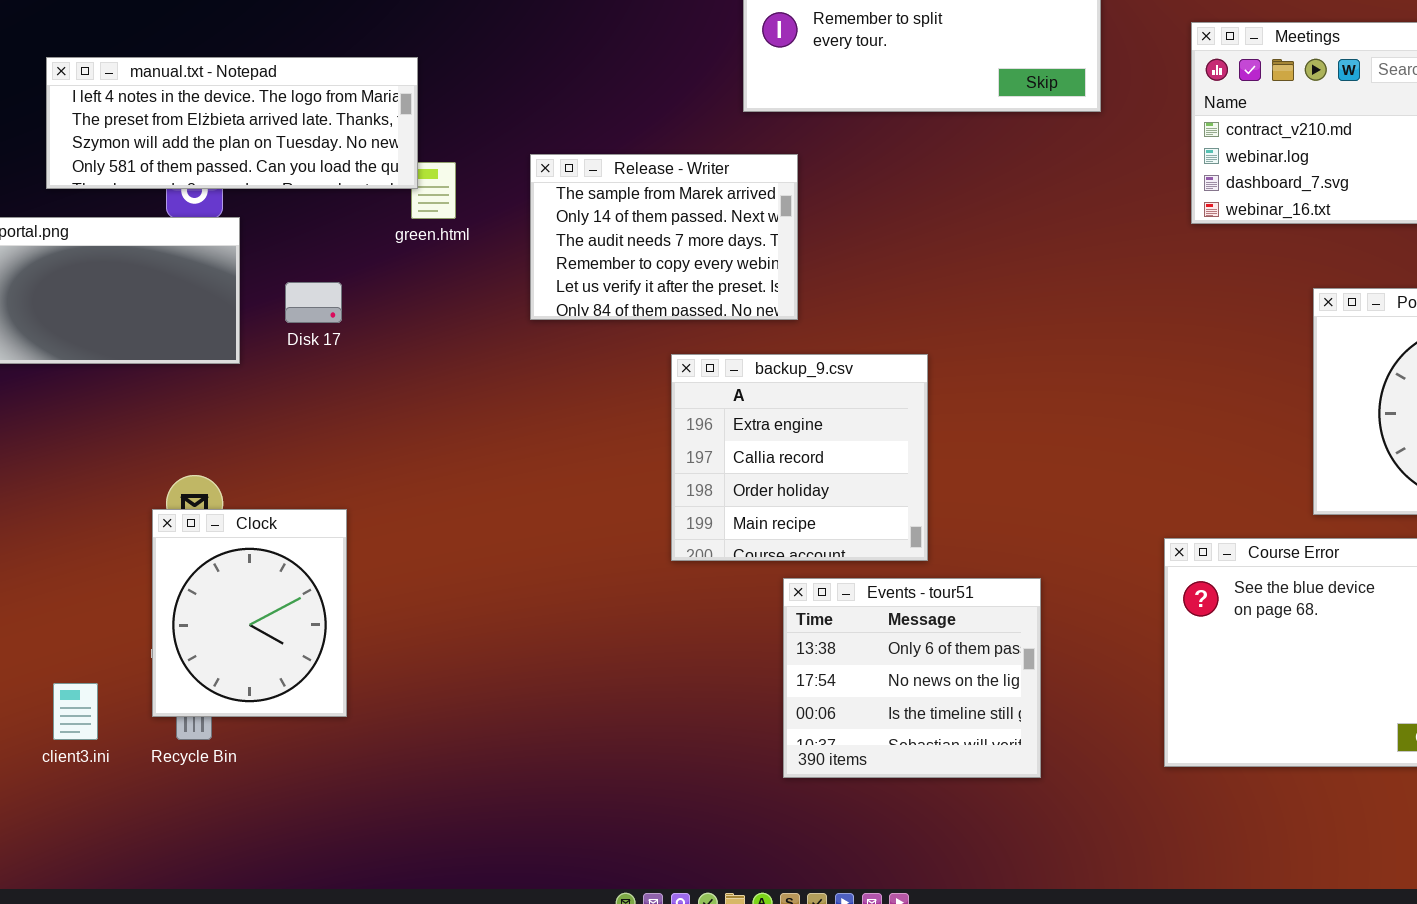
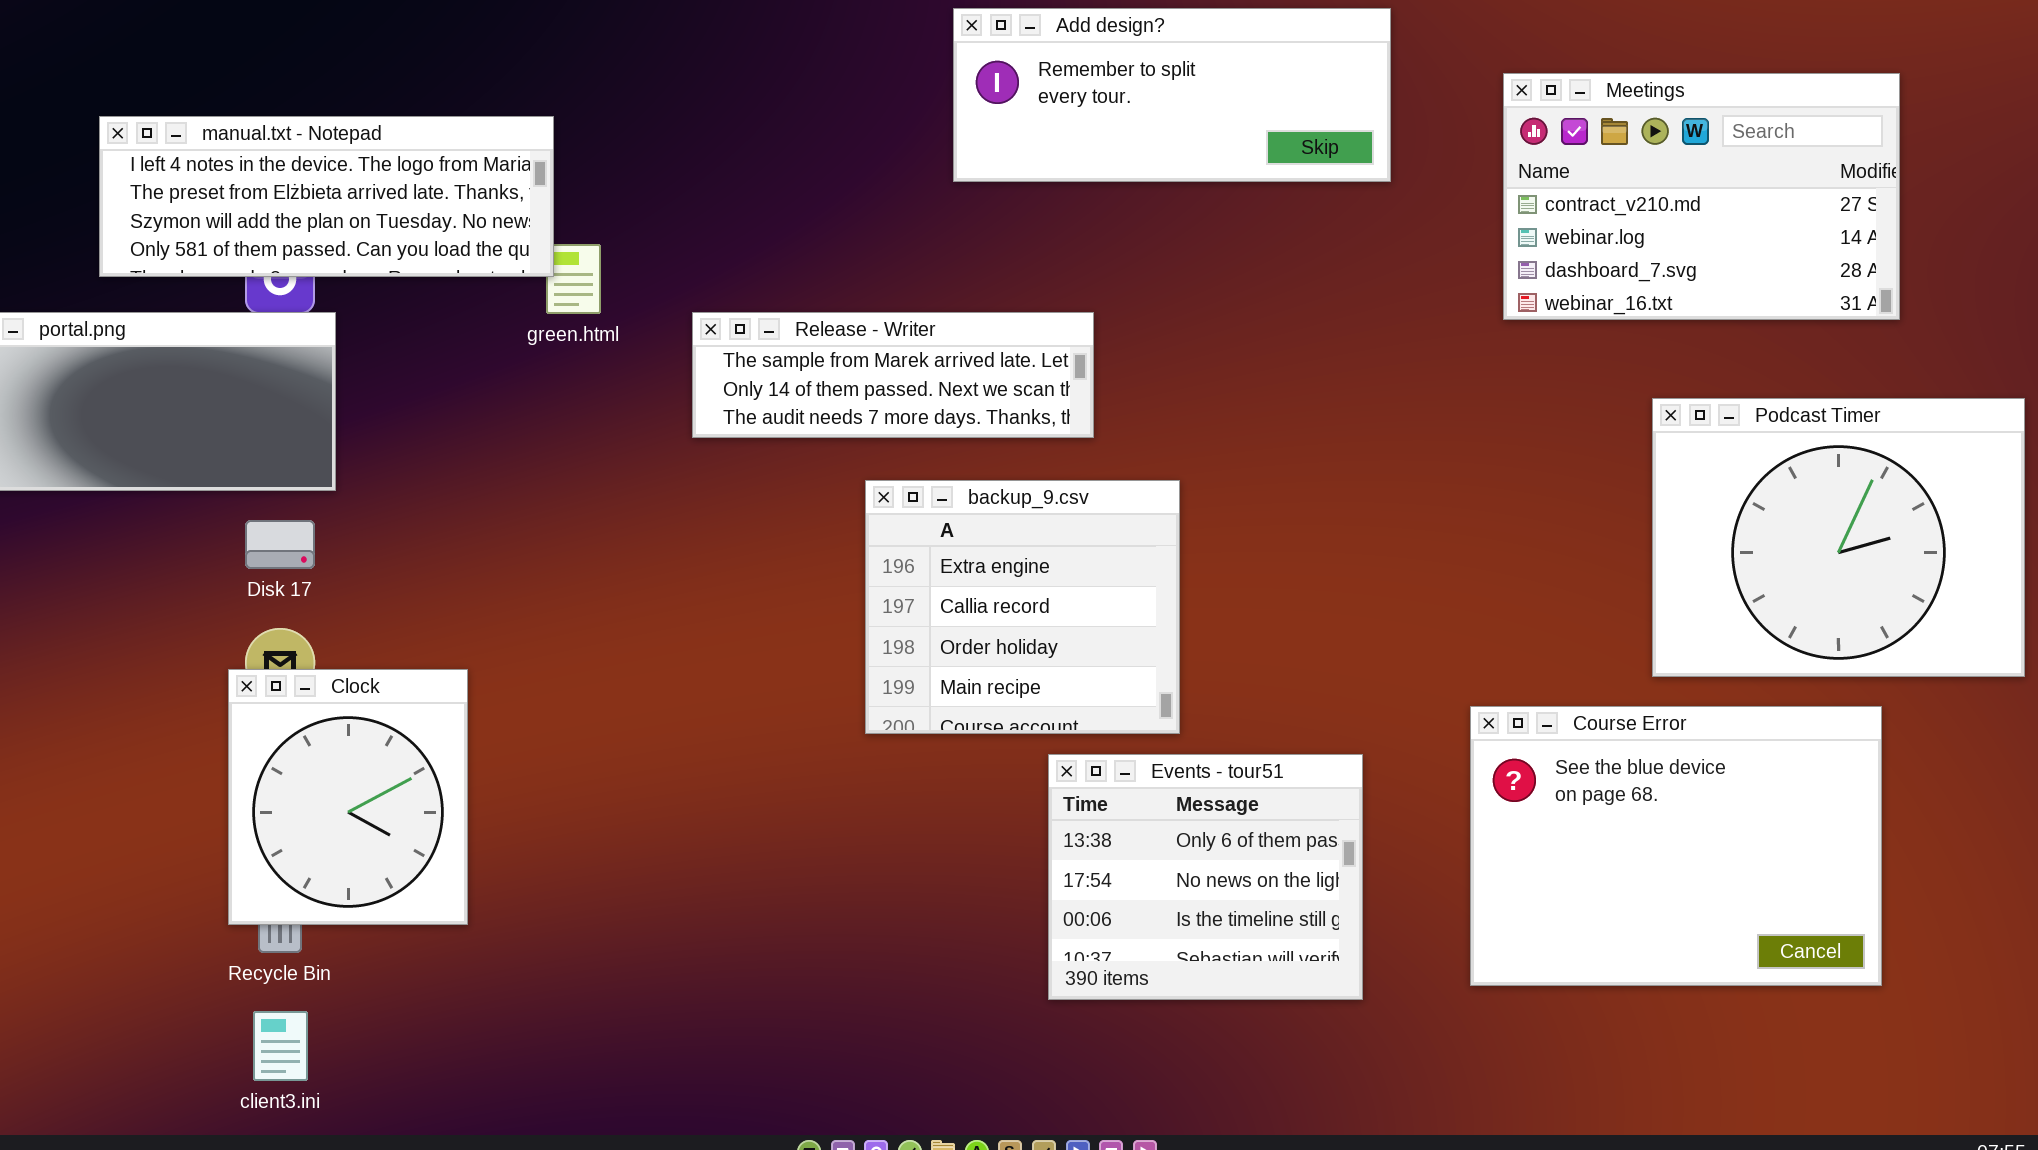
Release - Writer: [530,154,798,320] -> [692,312,1094,438], resized
Disk 17: [285,282,342,323] -> [245,520,315,569], moved
Events - tour51: [783,578,1041,778] -> [1048,754,1363,1000], moved
client3.ini: [53,683,98,740] -> [253,1011,308,1081], moved

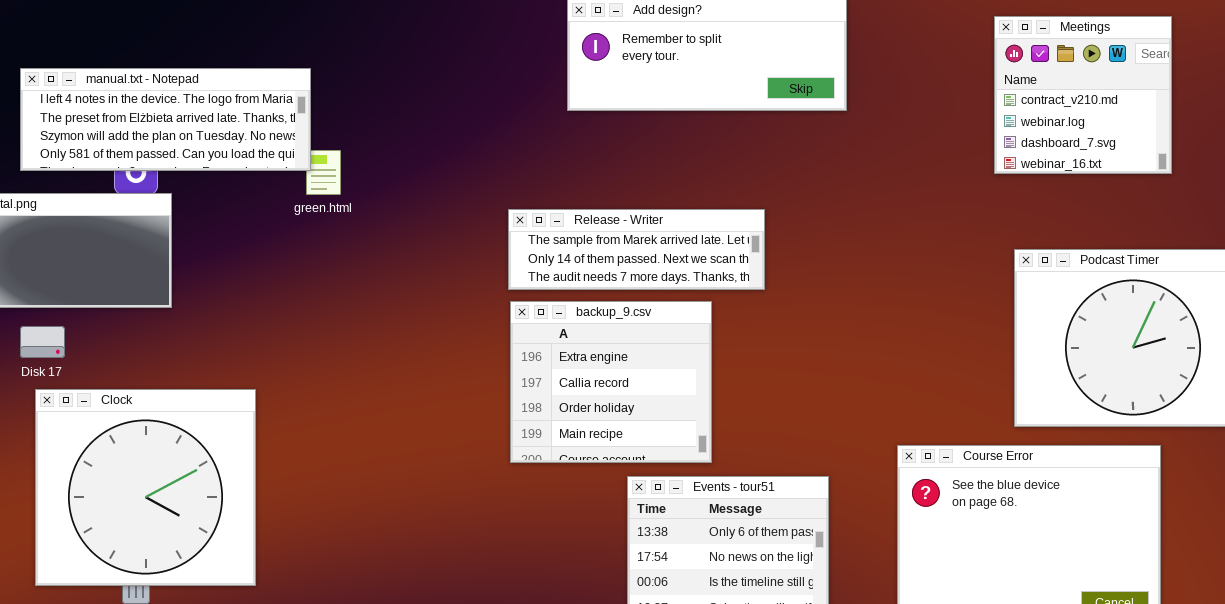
Meetings: [1503,73,1900,320] -> [994,16,1172,174], moved, resized
Release - Writer: [692,312,1094,438] -> [508,209,765,290], moved
Disk 17: [245,520,315,569] -> [20,326,65,358], moved
Clock: [228,669,468,925] -> [35,389,256,586], resized

